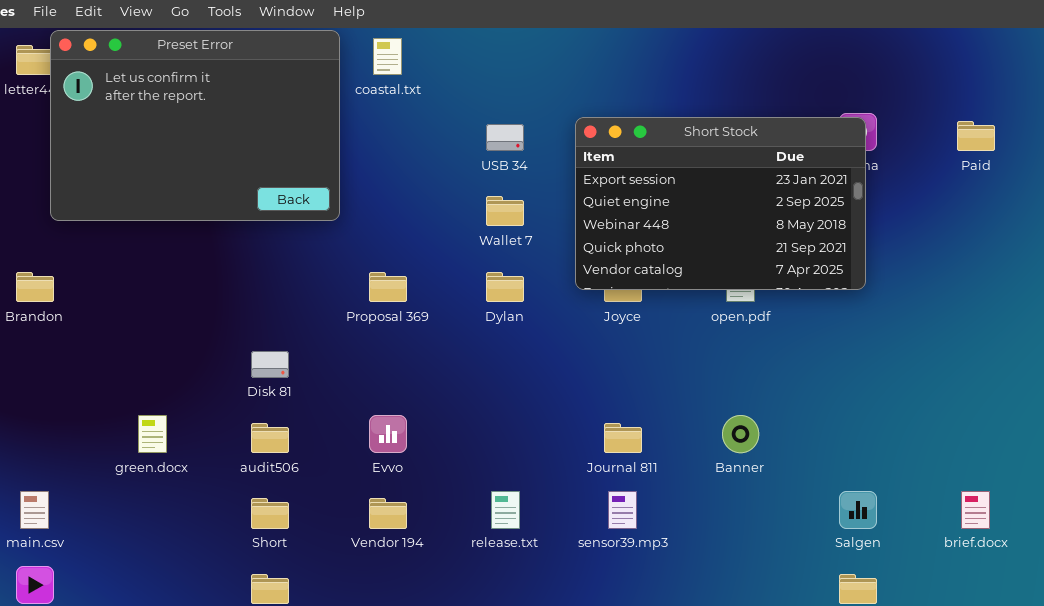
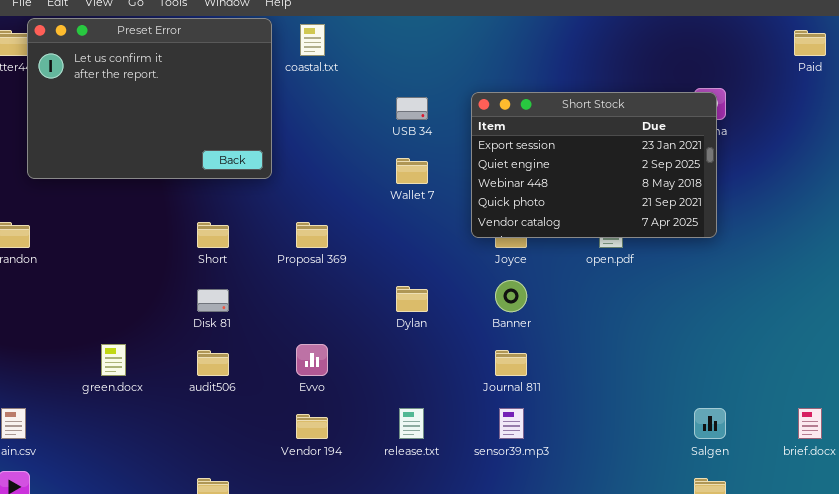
Paid: [957,121,995,151] -> [794,30,826,56], moved
Dylan: [486,272,524,302] -> [396,286,428,312], moved
Banner: [722,415,759,453] -> [495,280,527,312], moved
Short: [251,498,289,529] -> [197,222,229,248], moved

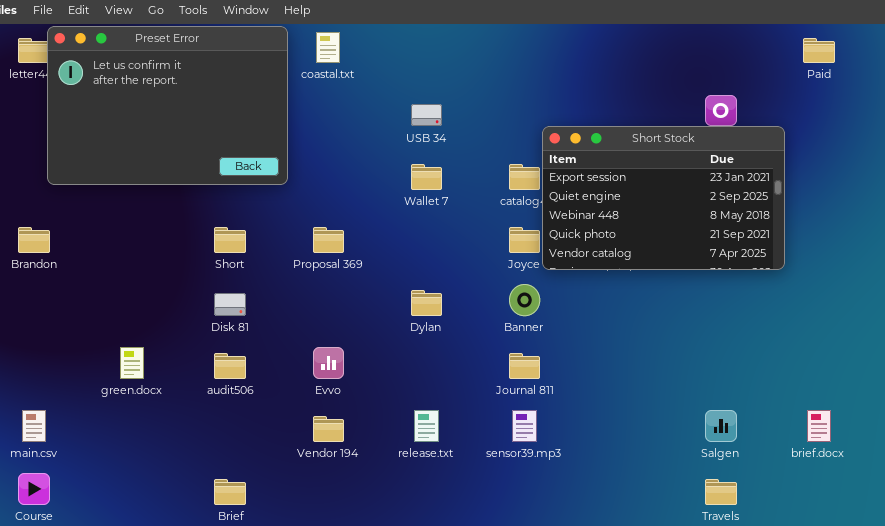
Short Stock: [471,92,717,238] -> [542,126,785,270], moved

